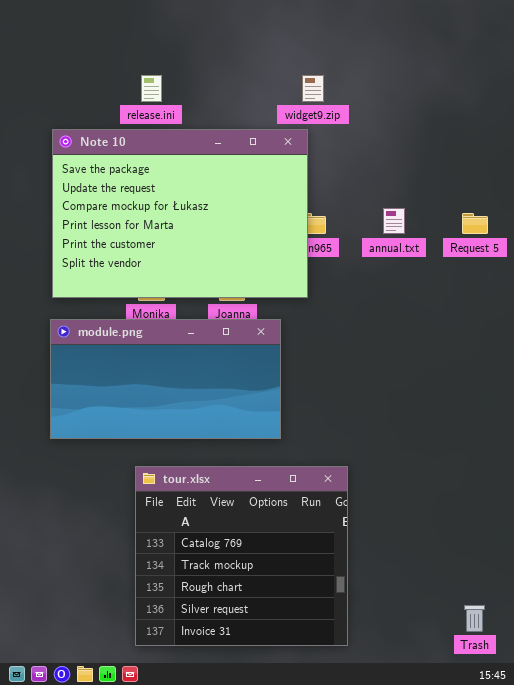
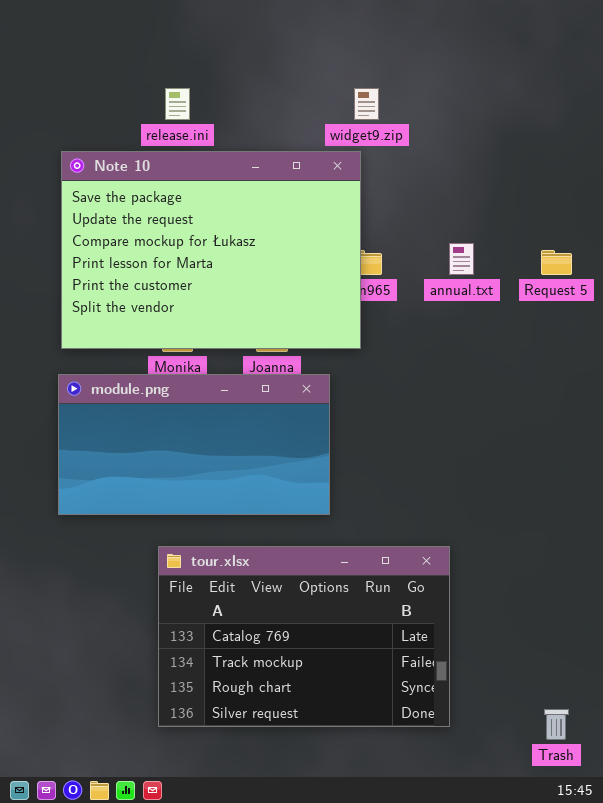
tour.xlsx: [135,466,348,646] -> [158,546,450,727], resized

